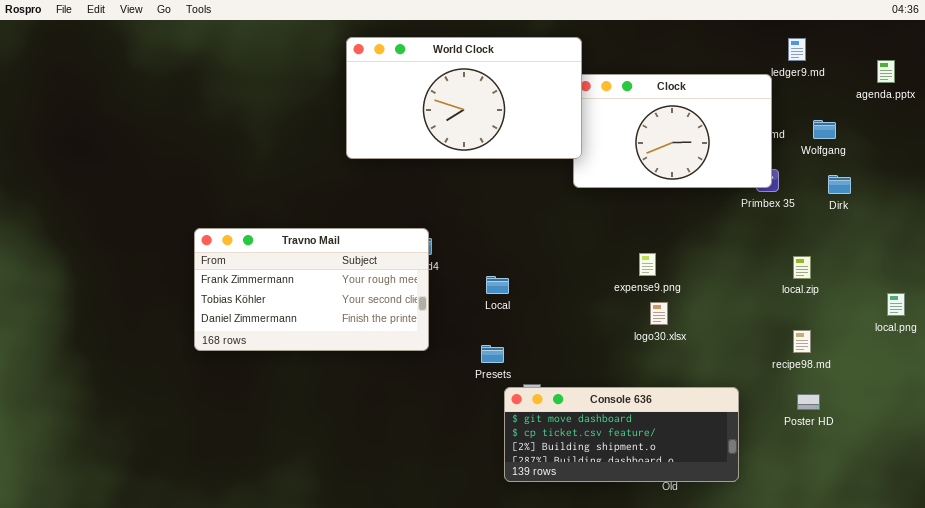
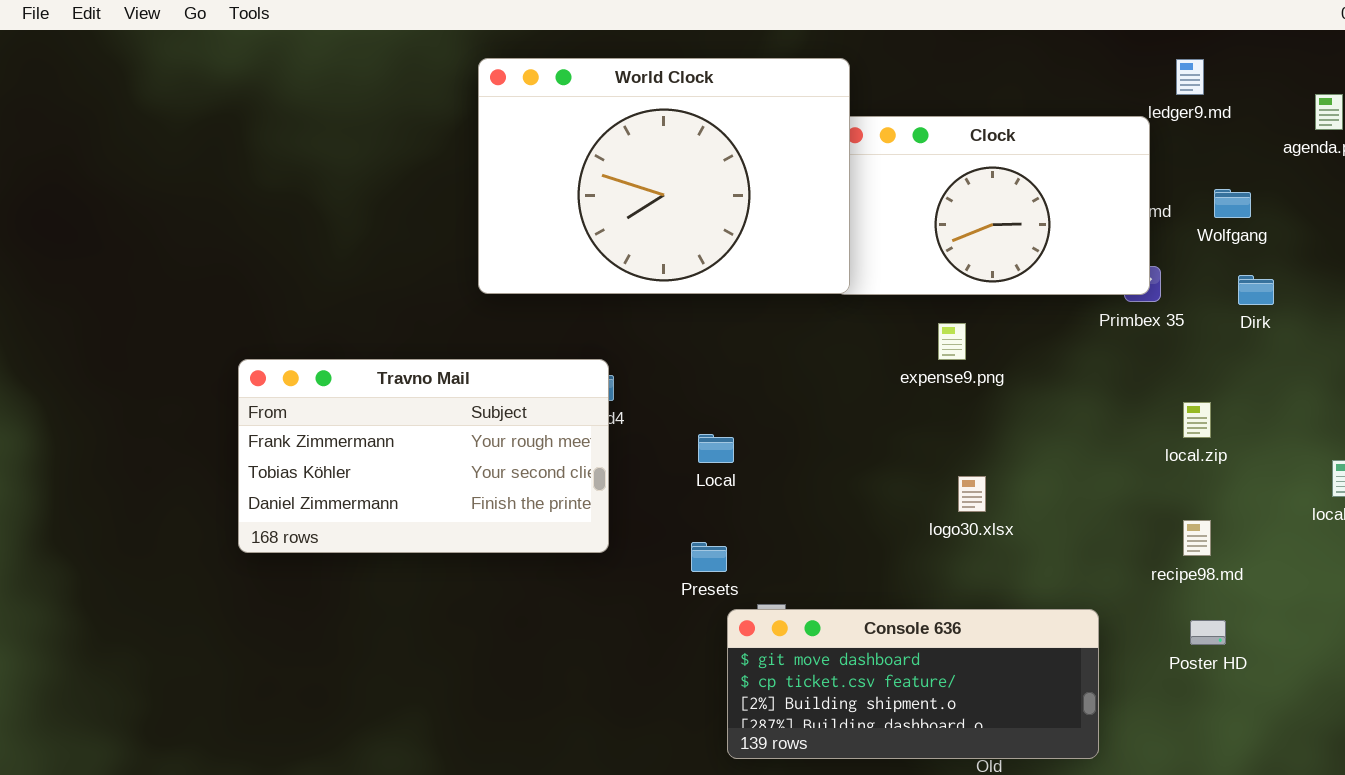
World Clock: [346,37,582,159] -> [478,58,850,294], resized
expense9.png: [639,253,656,276] -> [938,323,966,360], moved

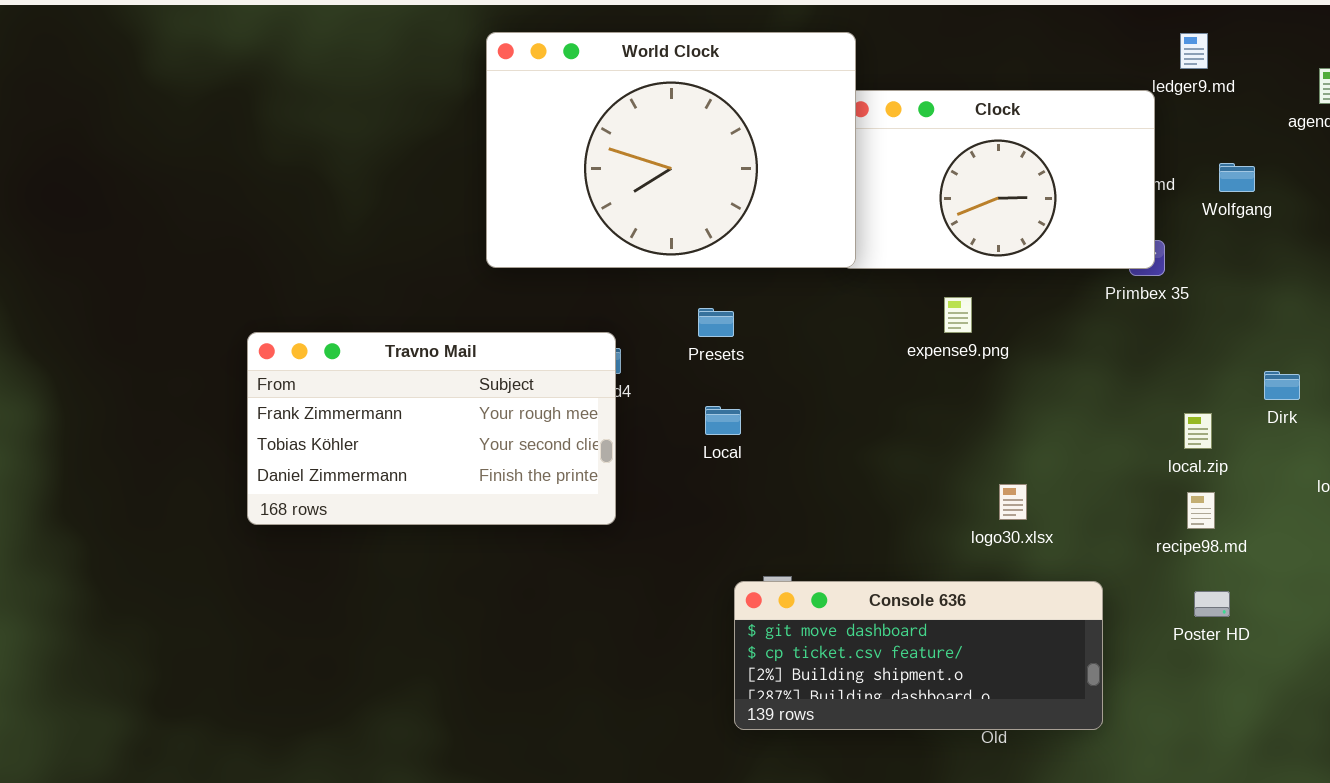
Dirk: [1238,275,1274,305] -> [1264,371,1300,400], moved
local.zip: [1183,402,1211,438] -> [1184,413,1212,449], moved
logo30.xlsx: [958,476,986,512] -> [999,484,1027,520], moved
Presets: [691,542,727,572] -> [698,308,734,337], moved

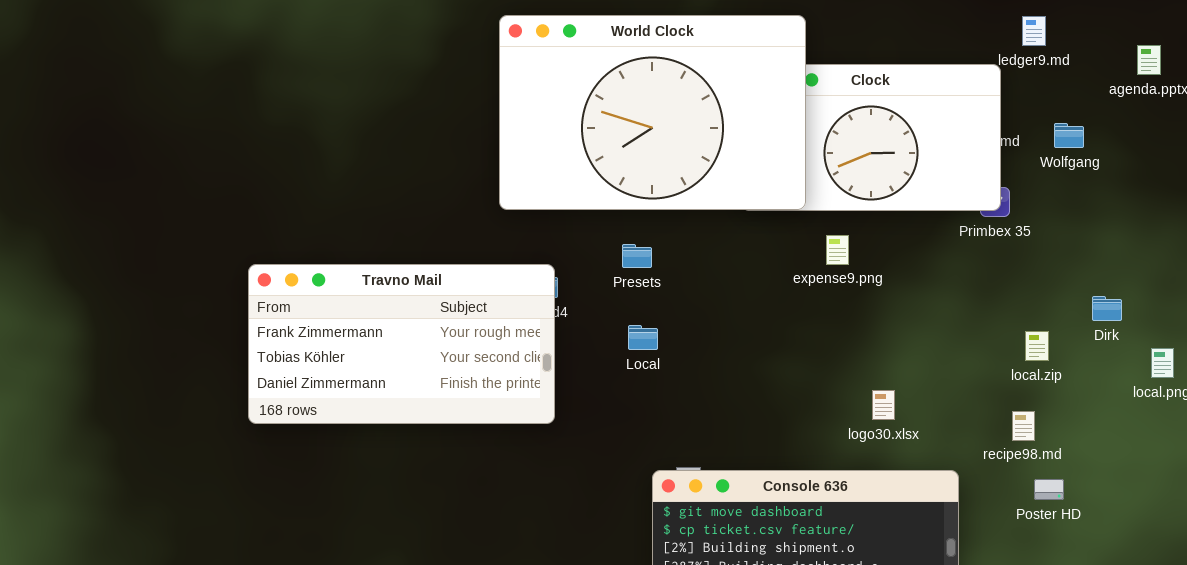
World Clock: [486,32,856,268] -> [499,15,806,210], moved
recipe98.md: [1187,492,1215,529] -> [1012,411,1035,441], moved

